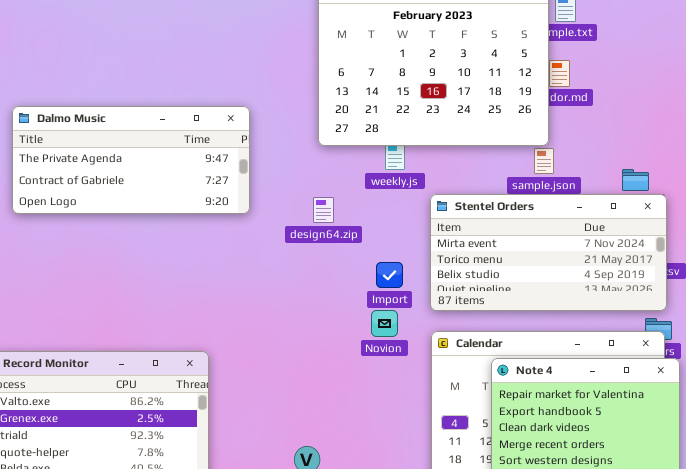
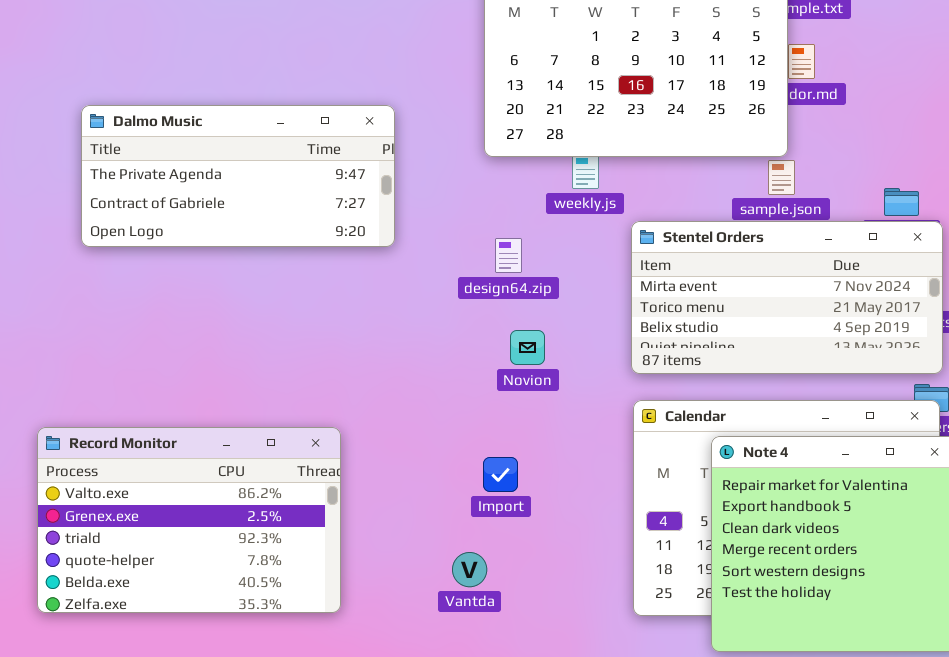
design64.zip: [313,197,334,223] -> [495,238,522,273], moved
Import: [376,262,403,288] -> [483,457,518,492], moved
Novion: [371,310,398,337] -> [510,330,545,365], moved

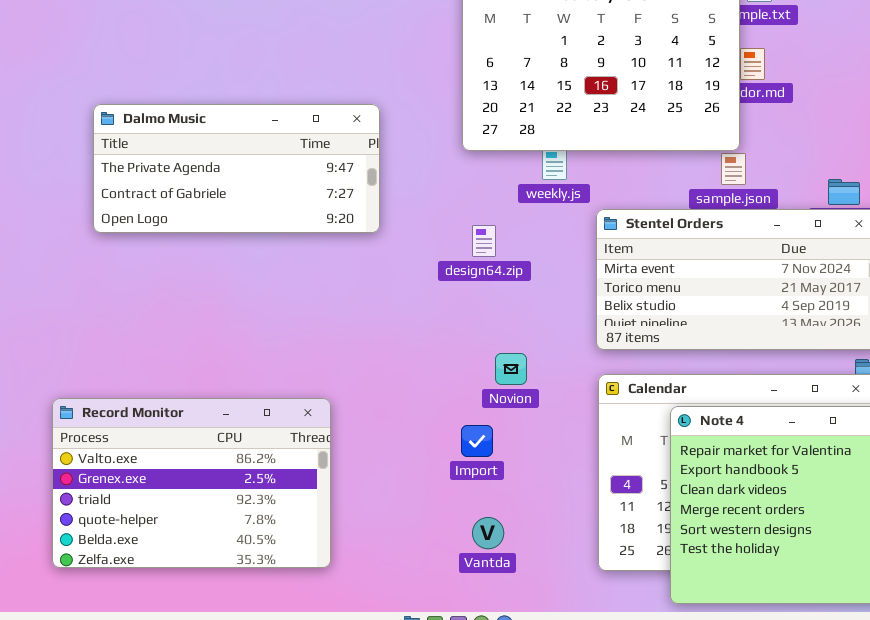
Novion: [510,330,545,365] -> [495,353,527,385], moved
Vantda: [452,552,487,587] -> [472,517,504,549], moved

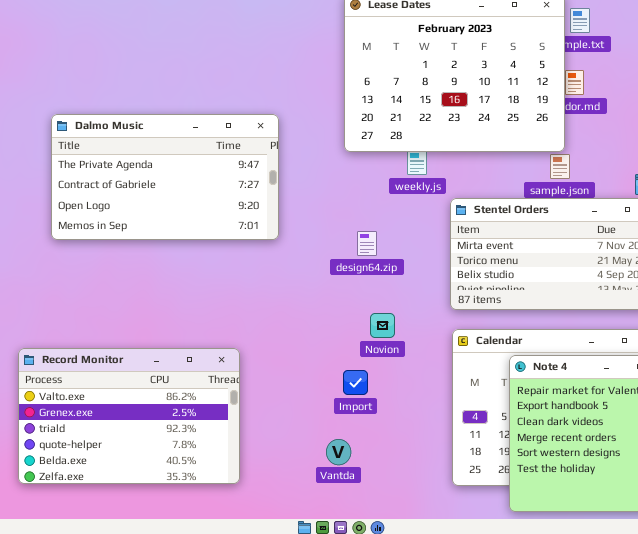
Dalmo Music: [93,104,380,233] -> [51,114,279,240], resized
design64.zip: [472,225,496,257] -> [357,231,377,256], moved
Vantda: [472,517,504,549] -> [326,439,351,465], moved

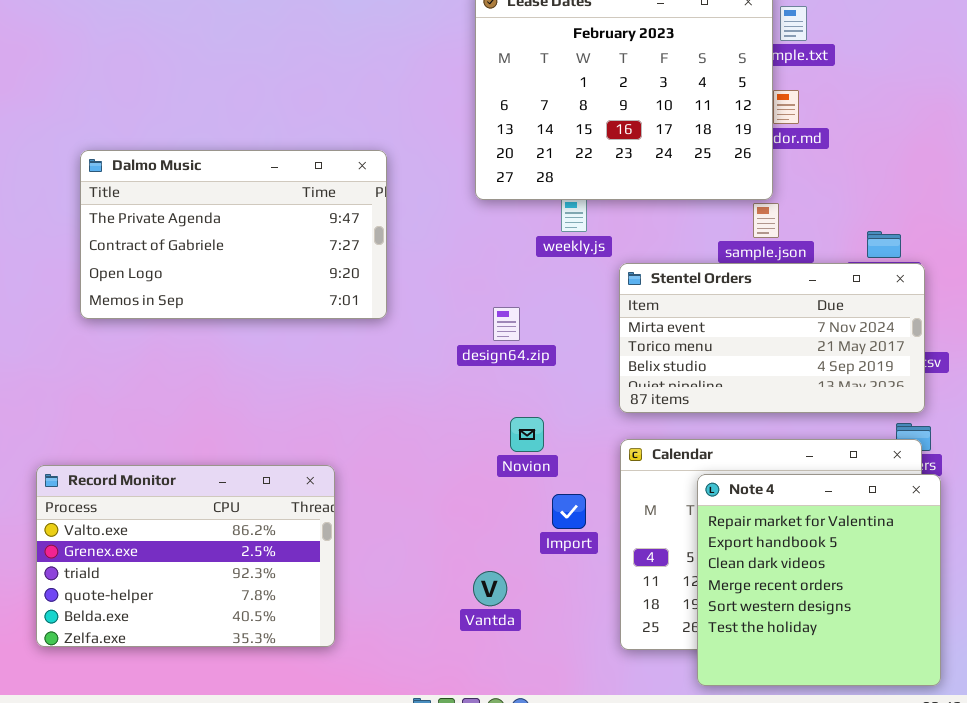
Import: [343,370,368,395] -> [552,494,586,529], moved
Vantda: [326,439,351,465] -> [473,571,507,606], moved

